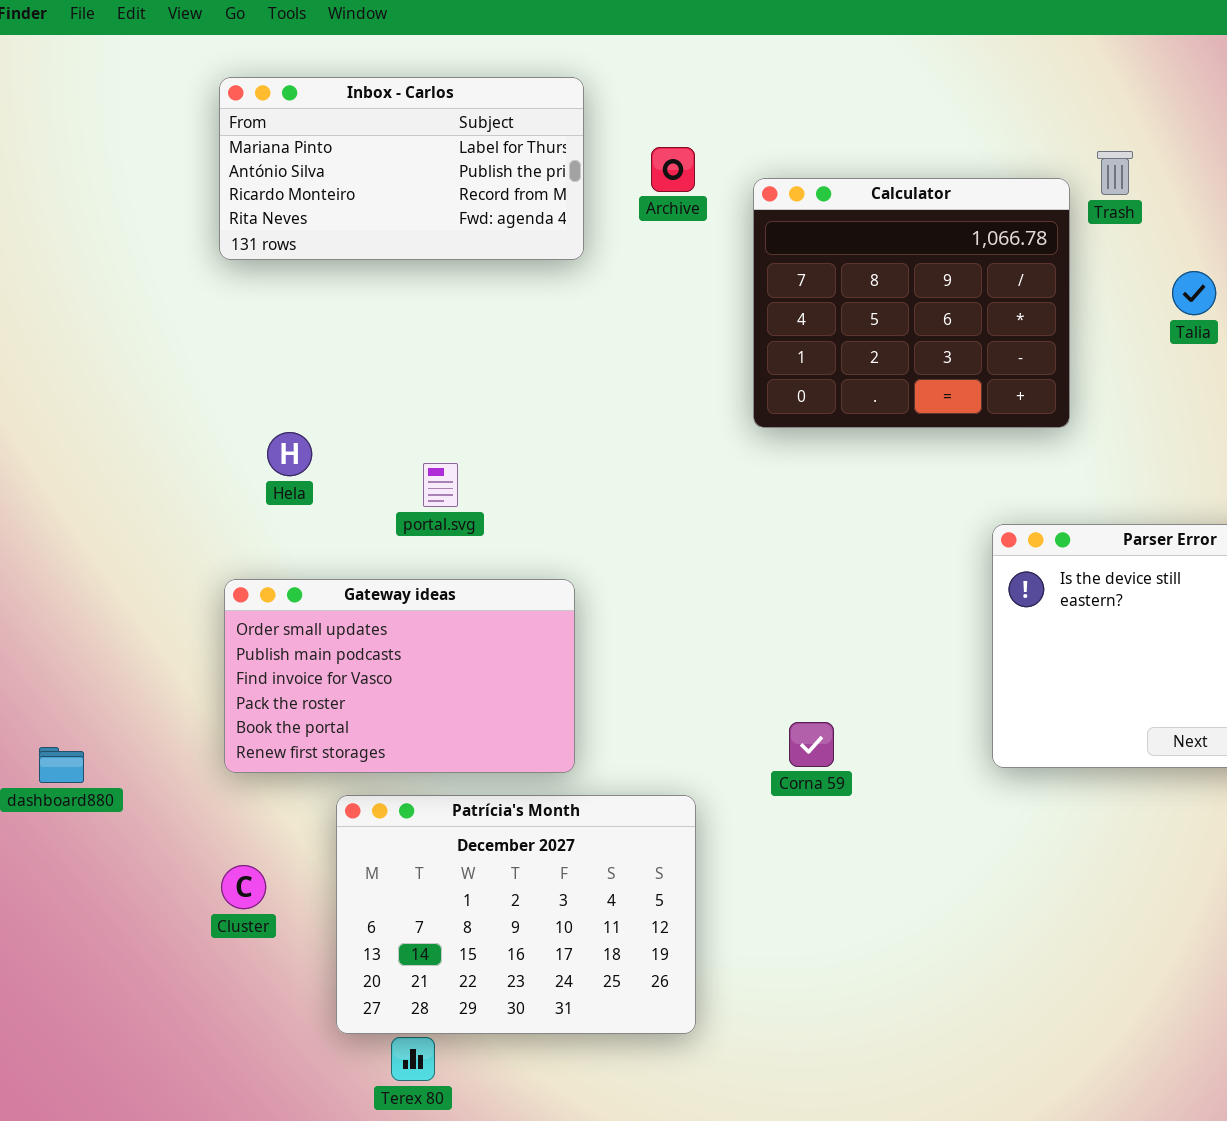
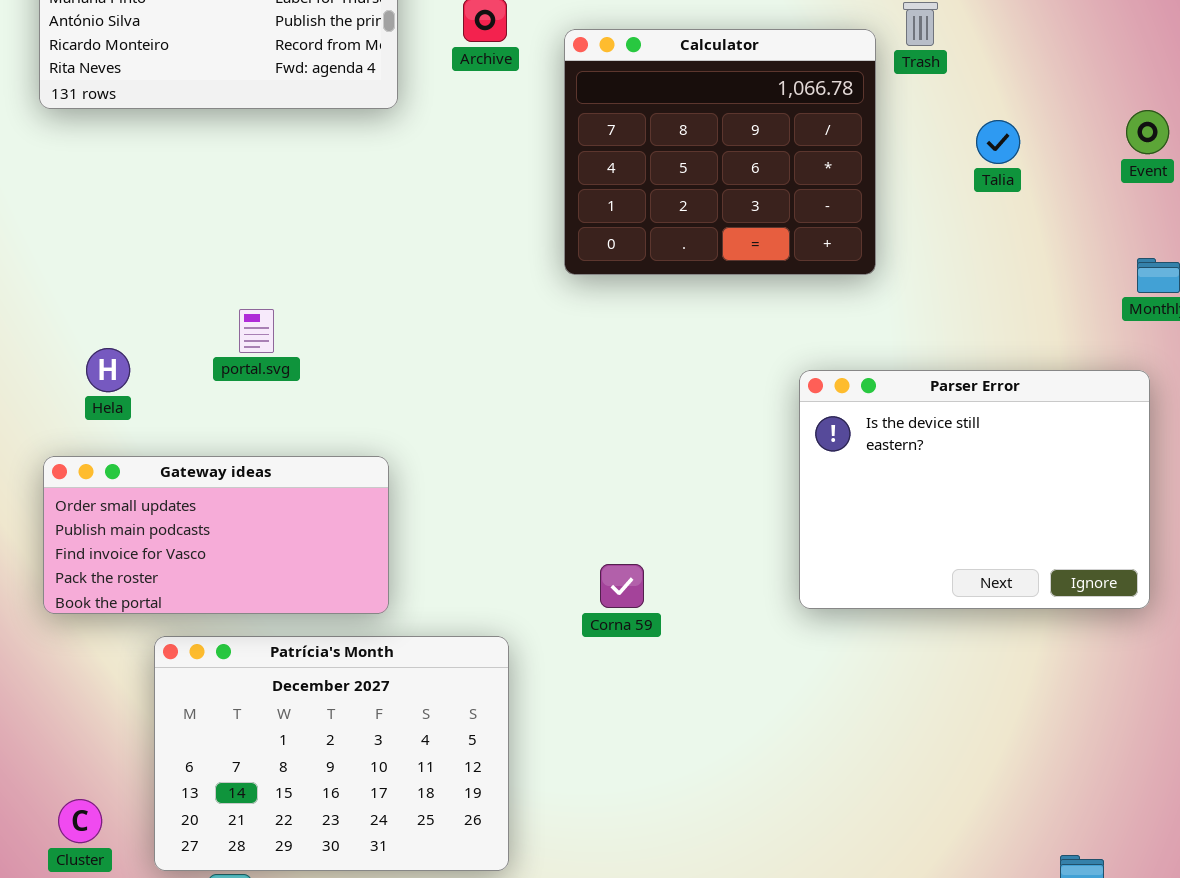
Hela: [267,432,312,476] -> [86,348,130,392], moved
Gateway ideas: [224,579,575,773] -> [43,456,389,614], resized
Cluster: [221,865,266,909] -> [58,799,102,843], moved

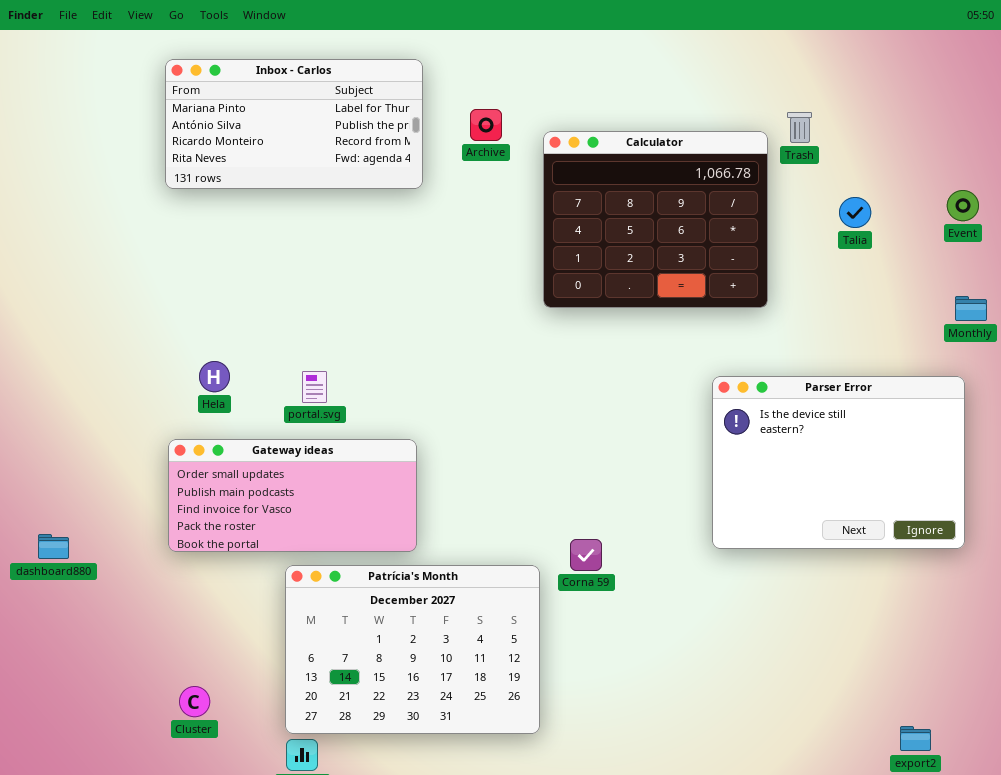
portal.svg: [239,309,274,353] -> [302,371,327,403], moved
Corna 59: [600,564,644,608] -> [570,539,602,571], moved
Patrícia's Month: [154,636,509,871] -> [285,565,540,734], moved

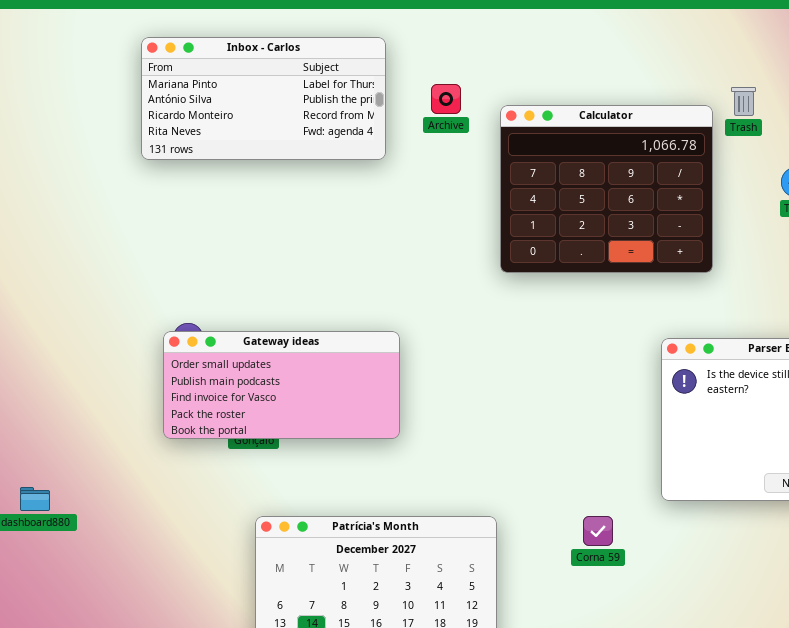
Gateway ideas: [168,439,417,552] -> [163,331,400,439], moved
Corna 59: [570,539,602,571] -> [583,516,613,546], moved

